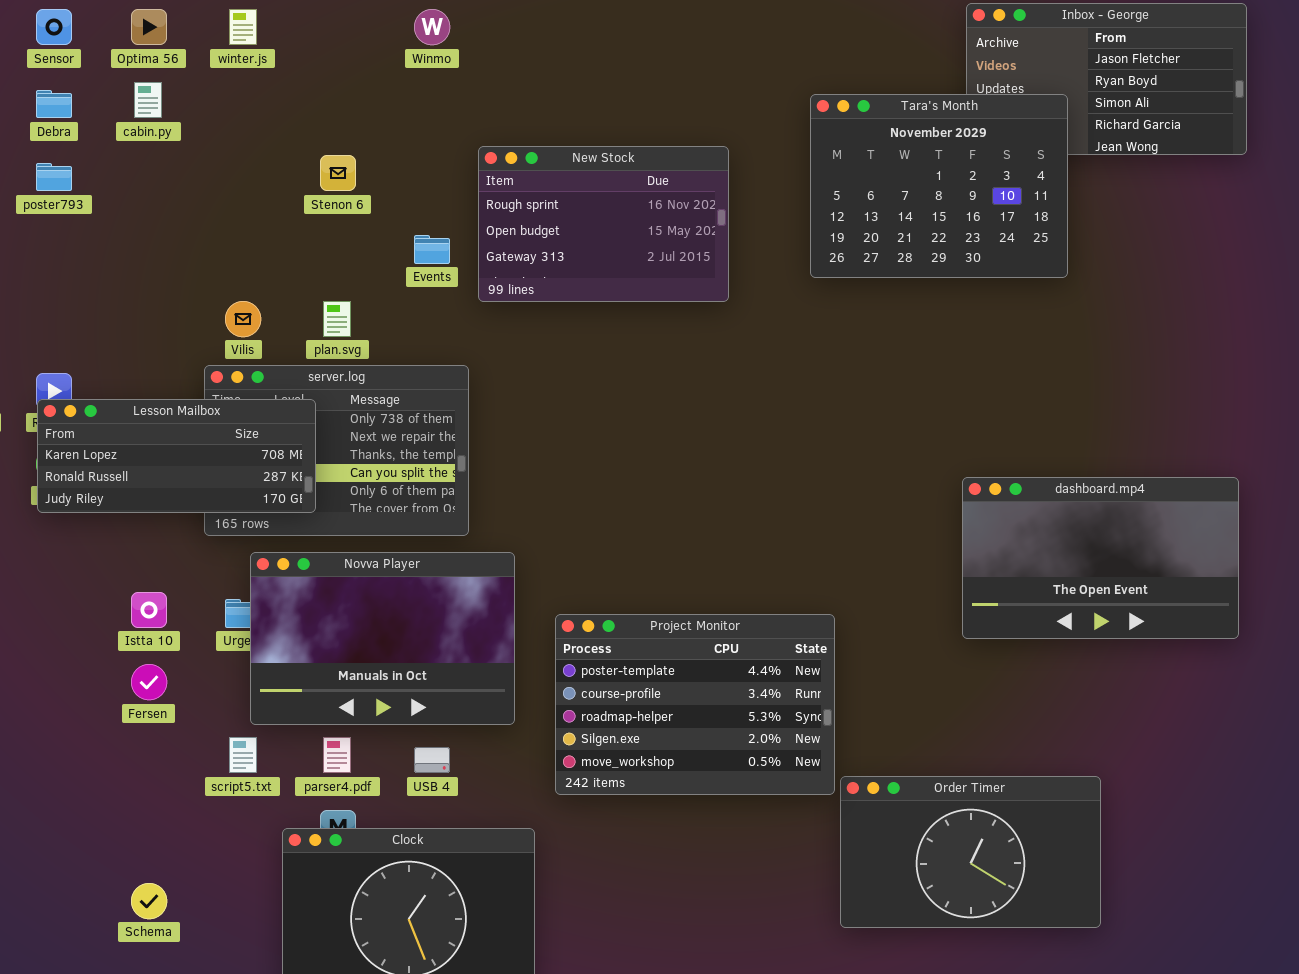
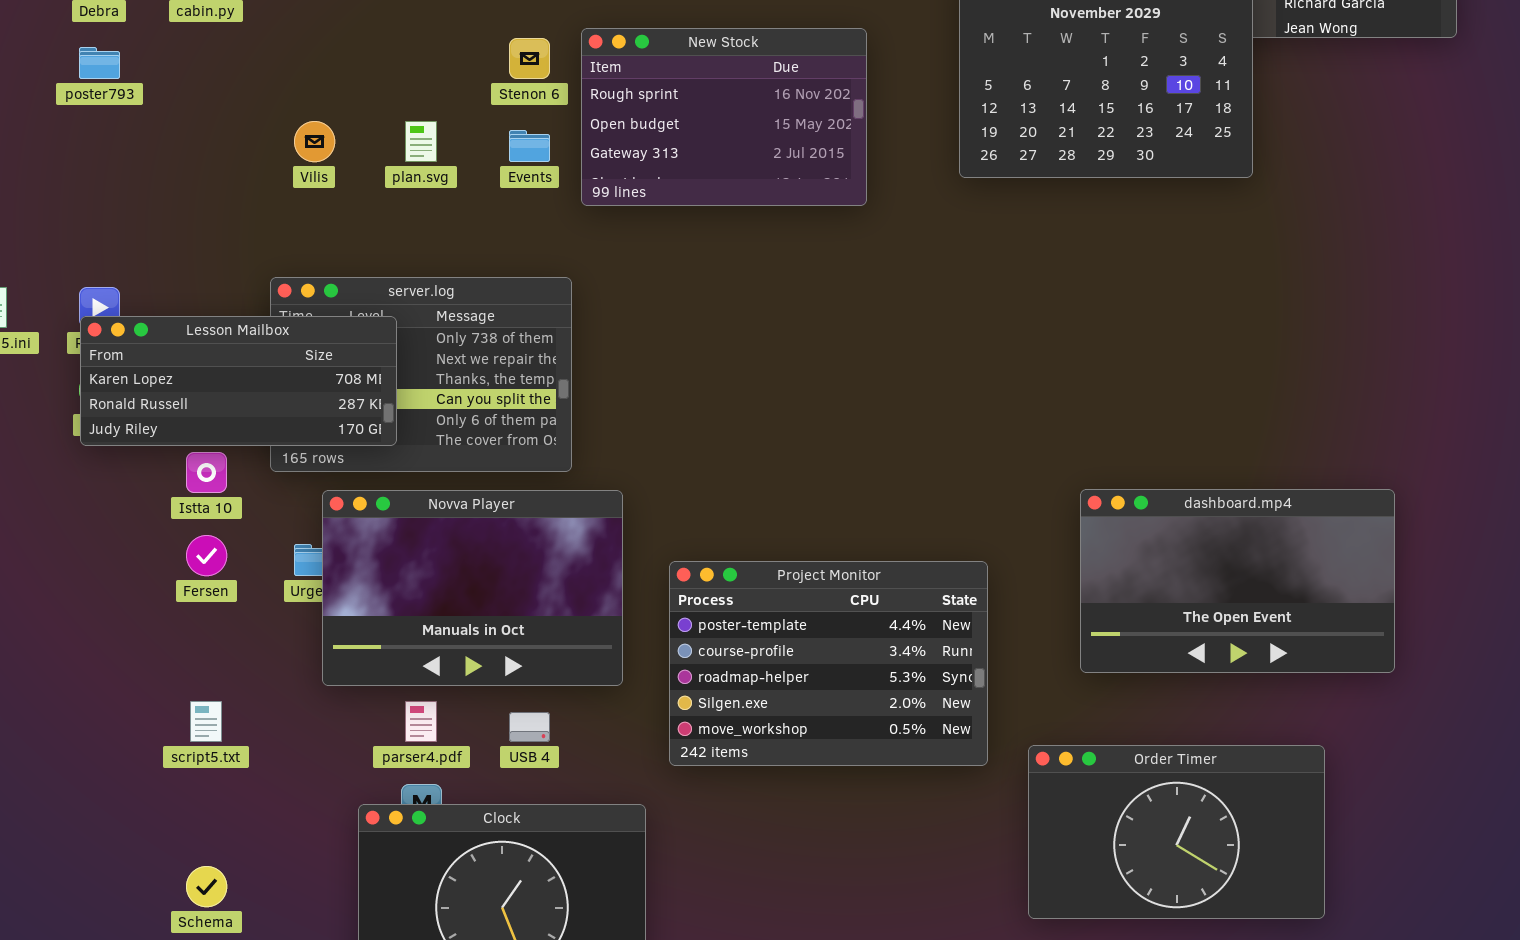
Stenon 6: [320,155,356,191] -> [509,38,550,79], moved
Vilis: [225,301,261,337] -> [294,121,335,162], moved
plan.svg: [323,301,351,337] -> [405,121,437,162], moved
dashboard.mp4: [962,477,1239,639] -> [1080,489,1395,673], moved
Istta 10: [131,592,167,628] -> [186,452,227,493], moved
Fersen: [131,664,167,700] -> [186,535,227,576], moved
script5.txt: [229,737,257,773] -> [190,701,222,742], moved
Order Timer: [840,776,1101,928] -> [1028,745,1325,919], moved

